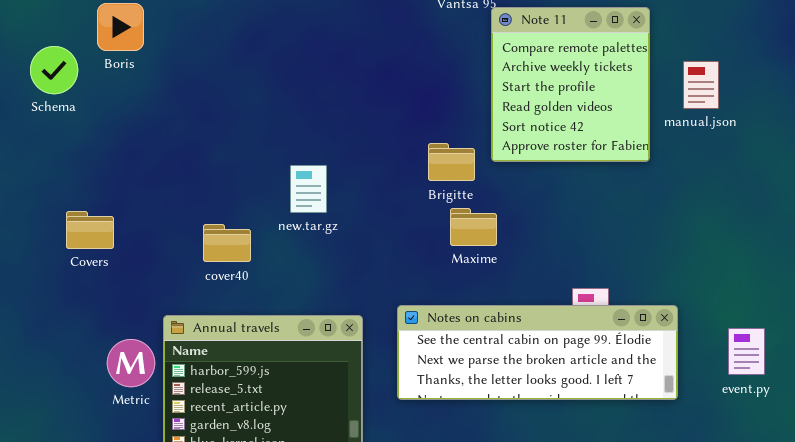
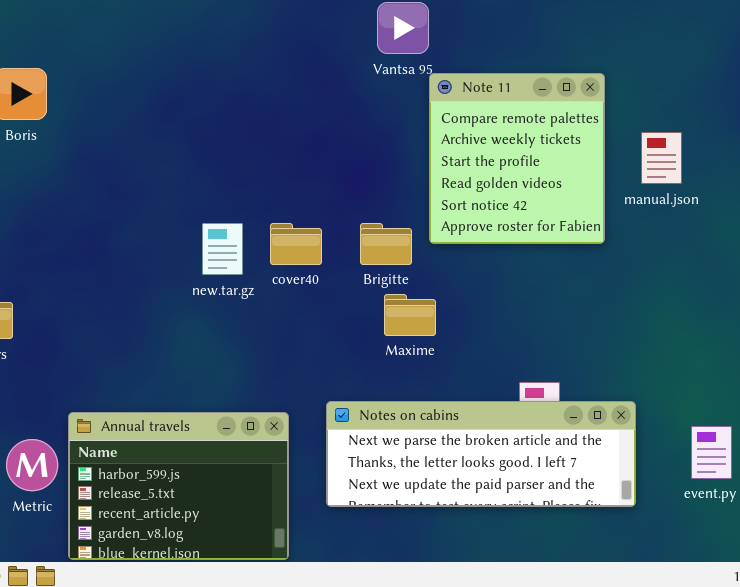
new.tar.gz: [290,165,327,213] -> [202,223,243,275], moved
cover40: [203,224,251,262] -> [270,223,322,265], moved
Notes on cabins: [397,305,678,400] -> [326,401,636,507], scrolled down 1 row

